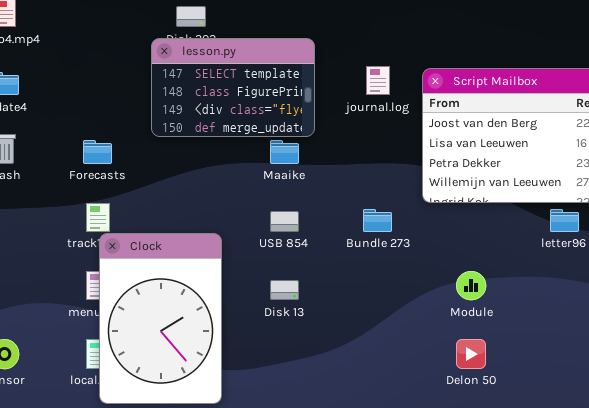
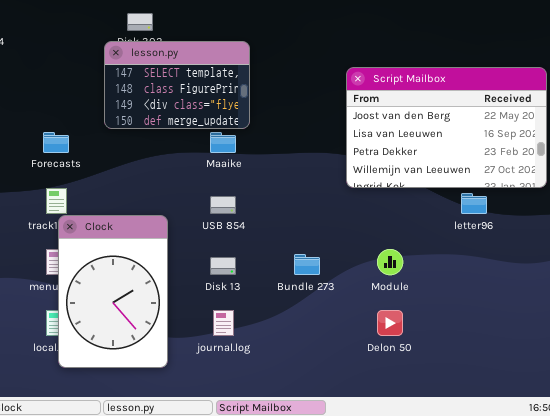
journal.log: [366,66,390,95] -> [213,310,234,336], moved
Bundle 273: [363,209,392,232] -> [294,254,320,275], moved

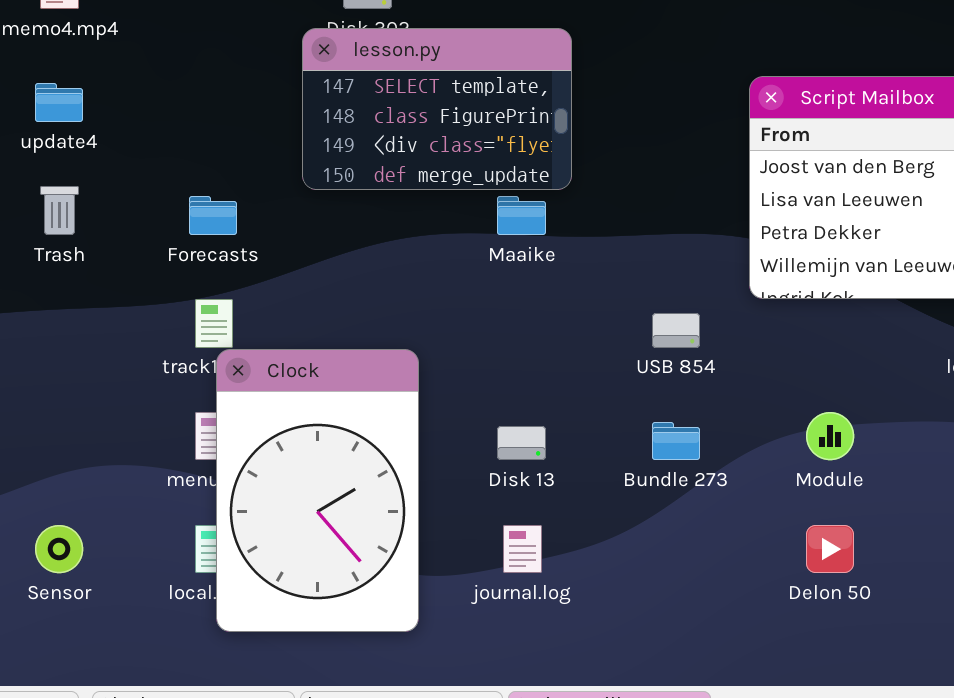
USB 854: [210,196,236,214] -> [652,313,700,348], moved

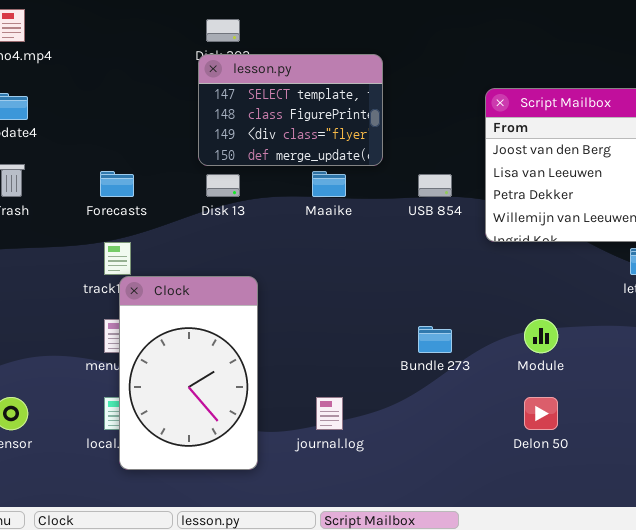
lesson.py: [302,28,572,190] -> [198,54,383,166], moved
USB 854: [652,313,700,348] -> [418,174,452,197], moved
Disk 13: [497,426,546,460] -> [206,174,240,197], moved

